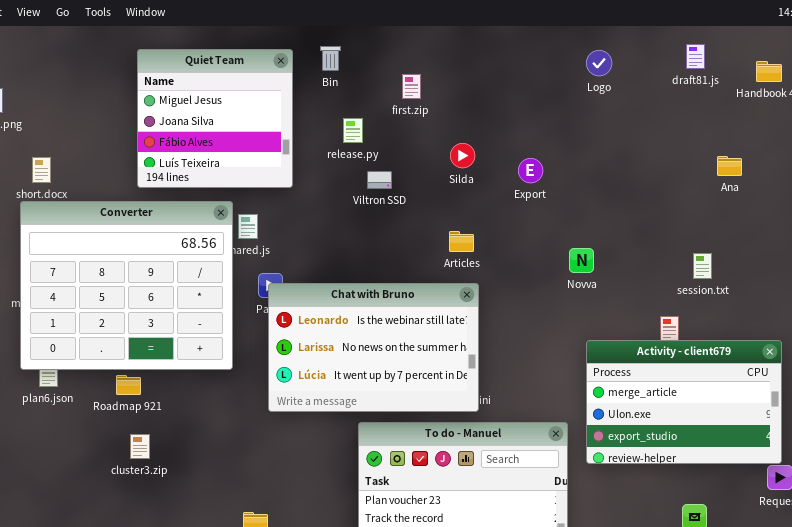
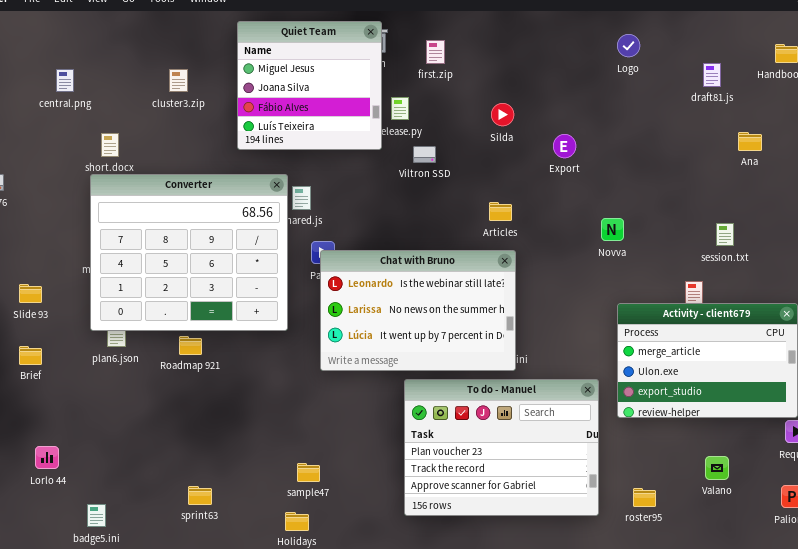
draft81.js: [686,44,705,69] -> [703,63,721,87], moved
Quiet Team: [137,49,293,188] -> [237,21,382,150], moved
first.zip: [402,74,421,99] -> [426,40,445,64], moved
Silda: [450,143,475,168] -> [491,103,514,126], moved
cluster3.zip: [130,434,150,459] -> [169,69,188,92], moved

